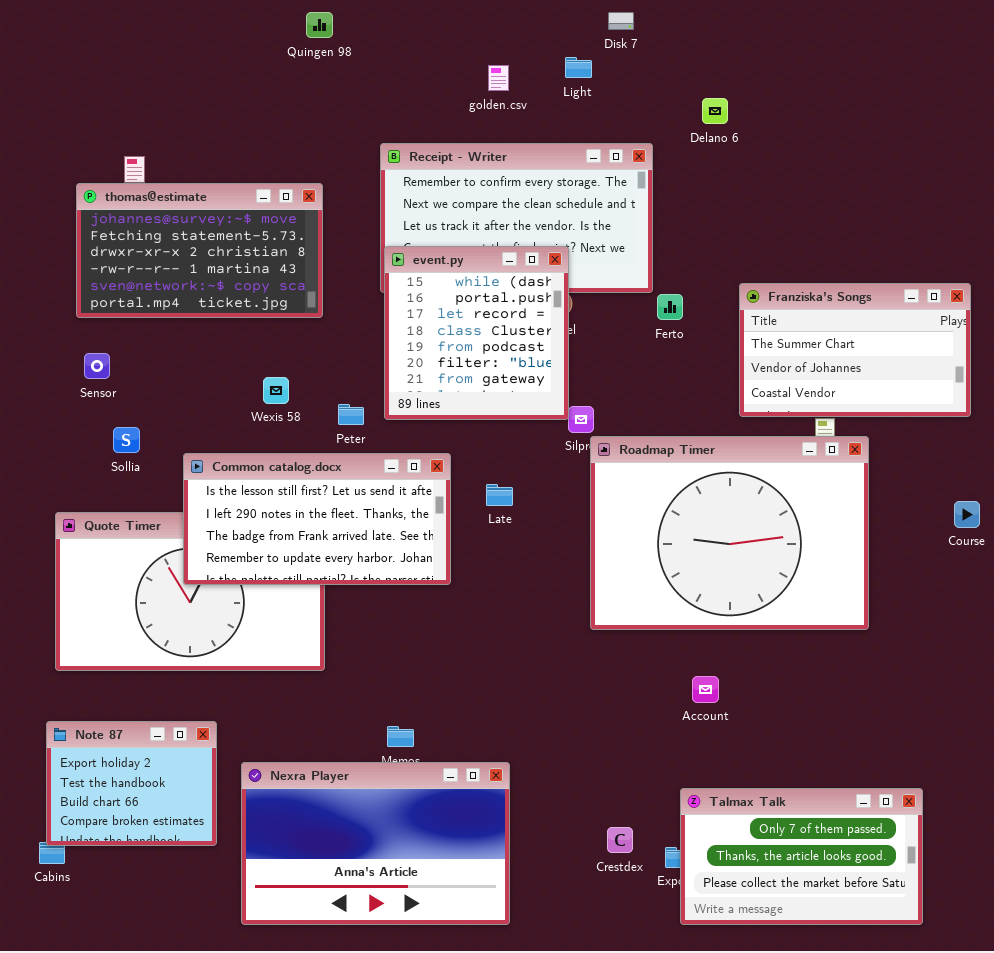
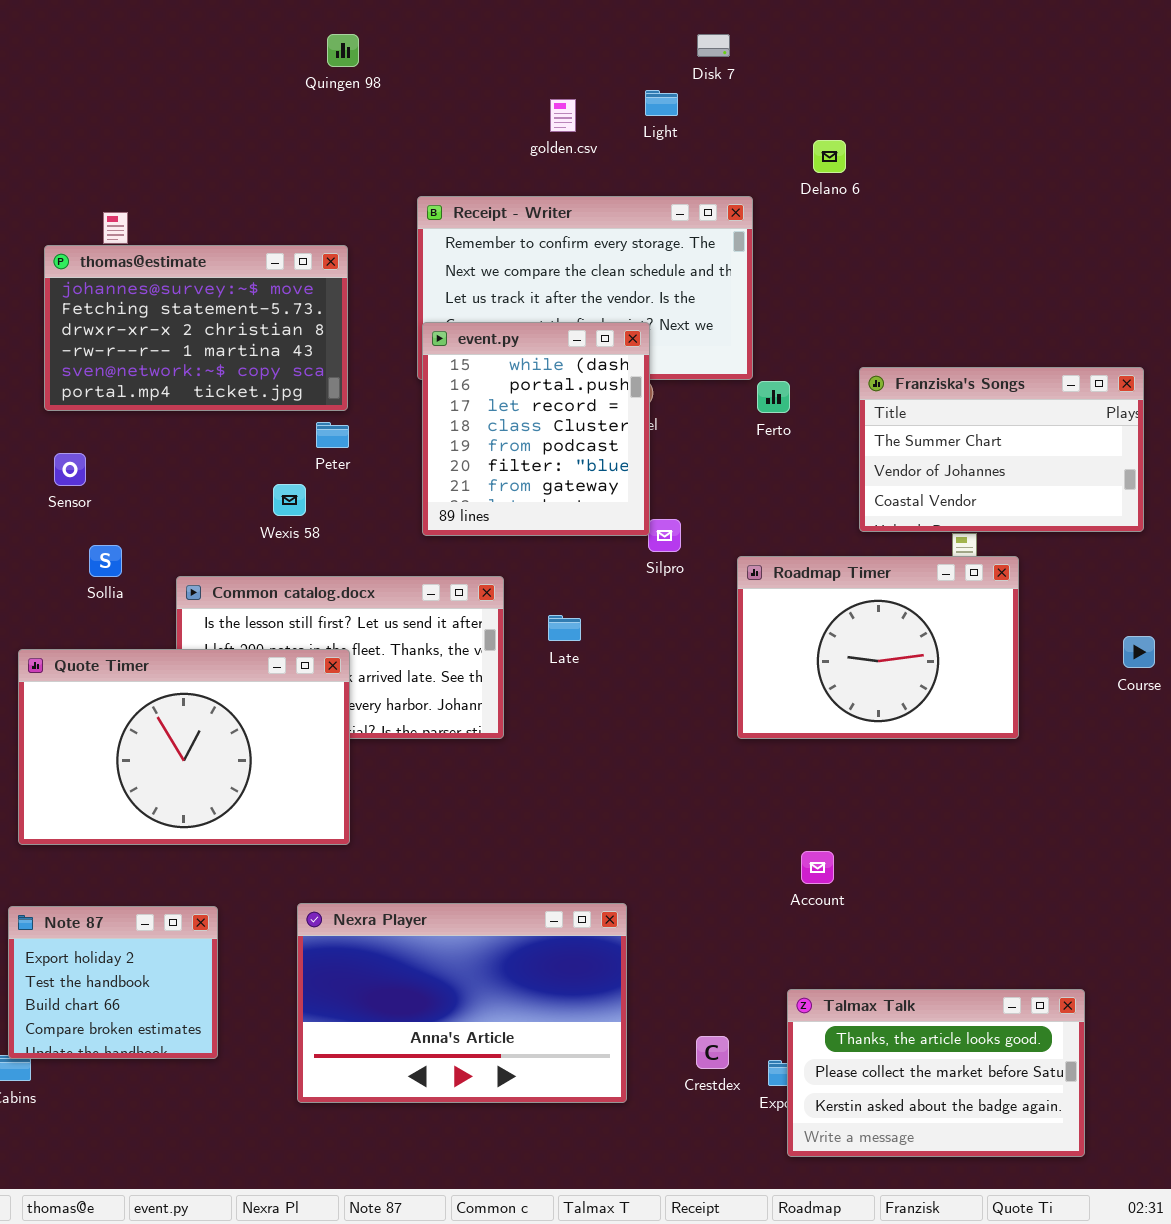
Peter: [338,404,364,425] -> [316,422,349,448], moved
Roadmap Timer: [590,436,869,630] -> [737,556,1019,739], resized
Quote Timer: [55,512,325,671] -> [18,649,350,845], raised
Nexra Player: [241,762,510,925] -> [297,903,627,1103], moved
Talmax Talk: [680,788,923,925] -> [787,989,1085,1157], scrolled down 1 row

